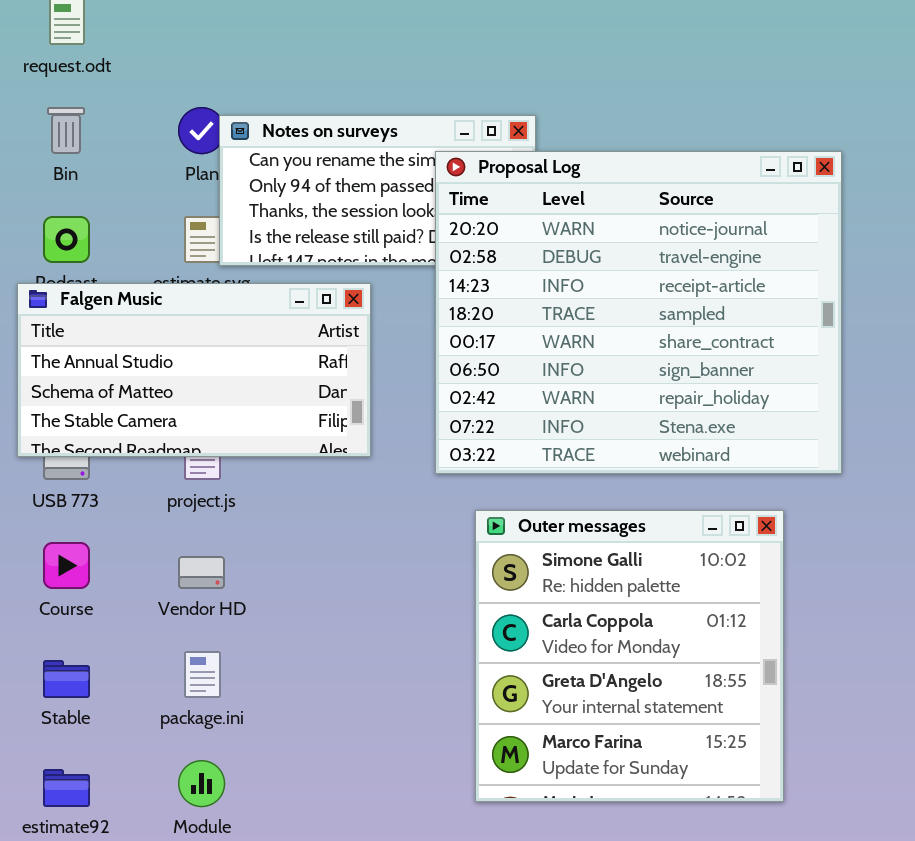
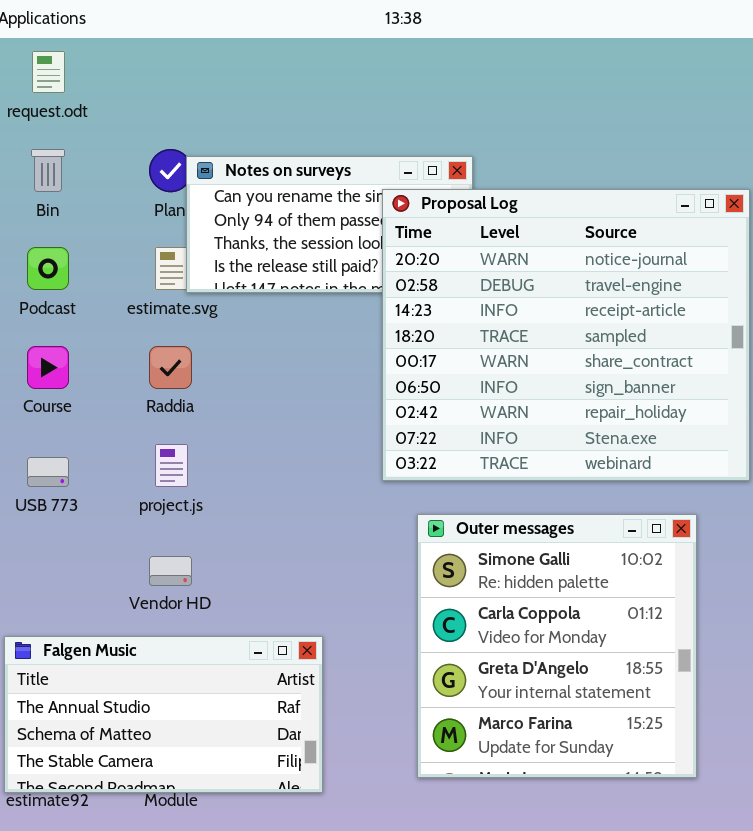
Falgen Music: [17,283,371,457] -> [4,636,323,793], moved
Course: [43,542,90,589] -> [27,346,69,389], moved

